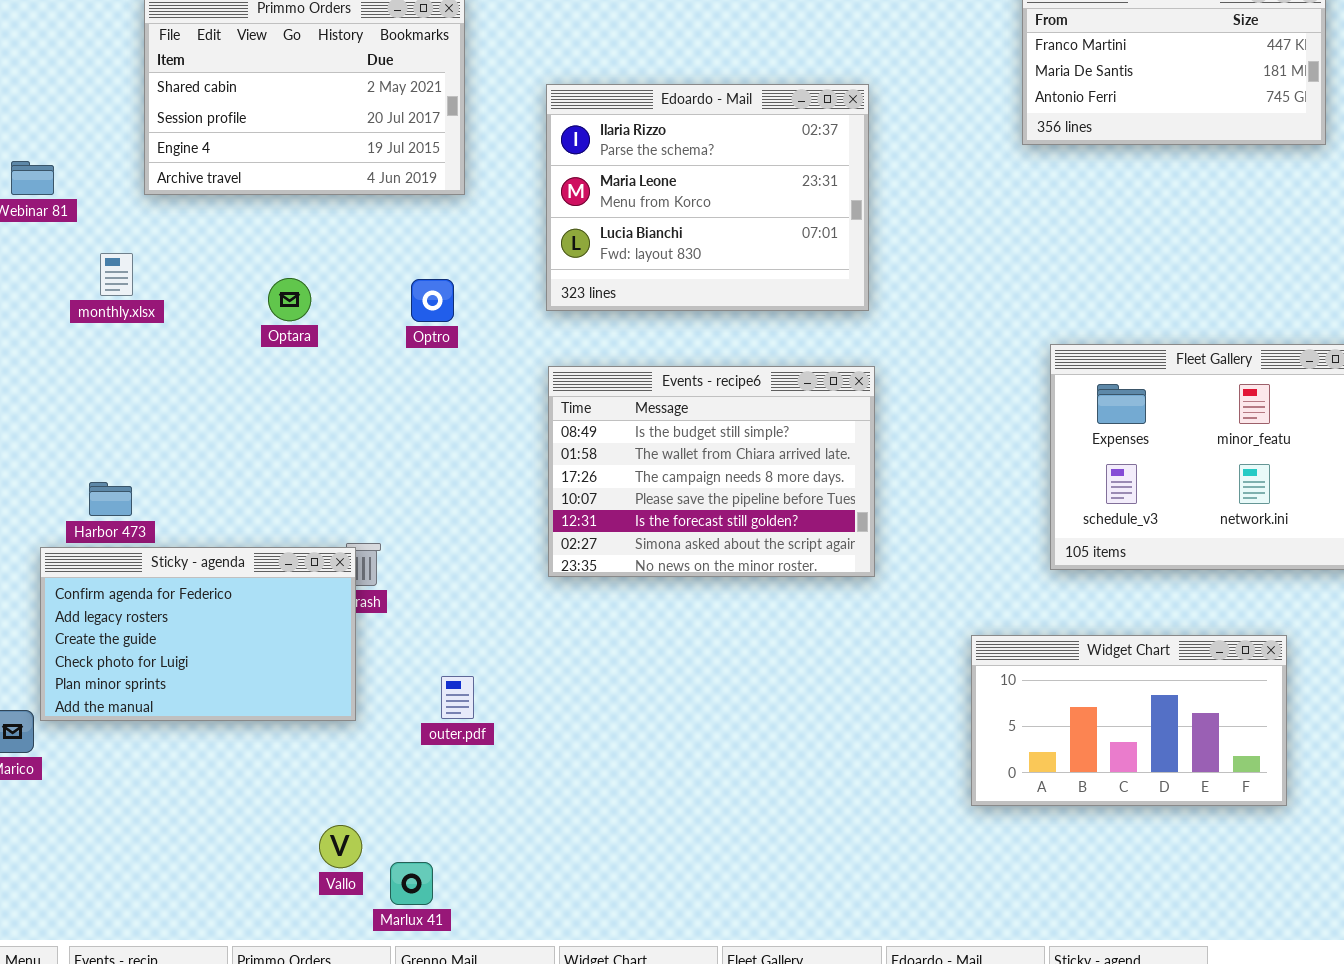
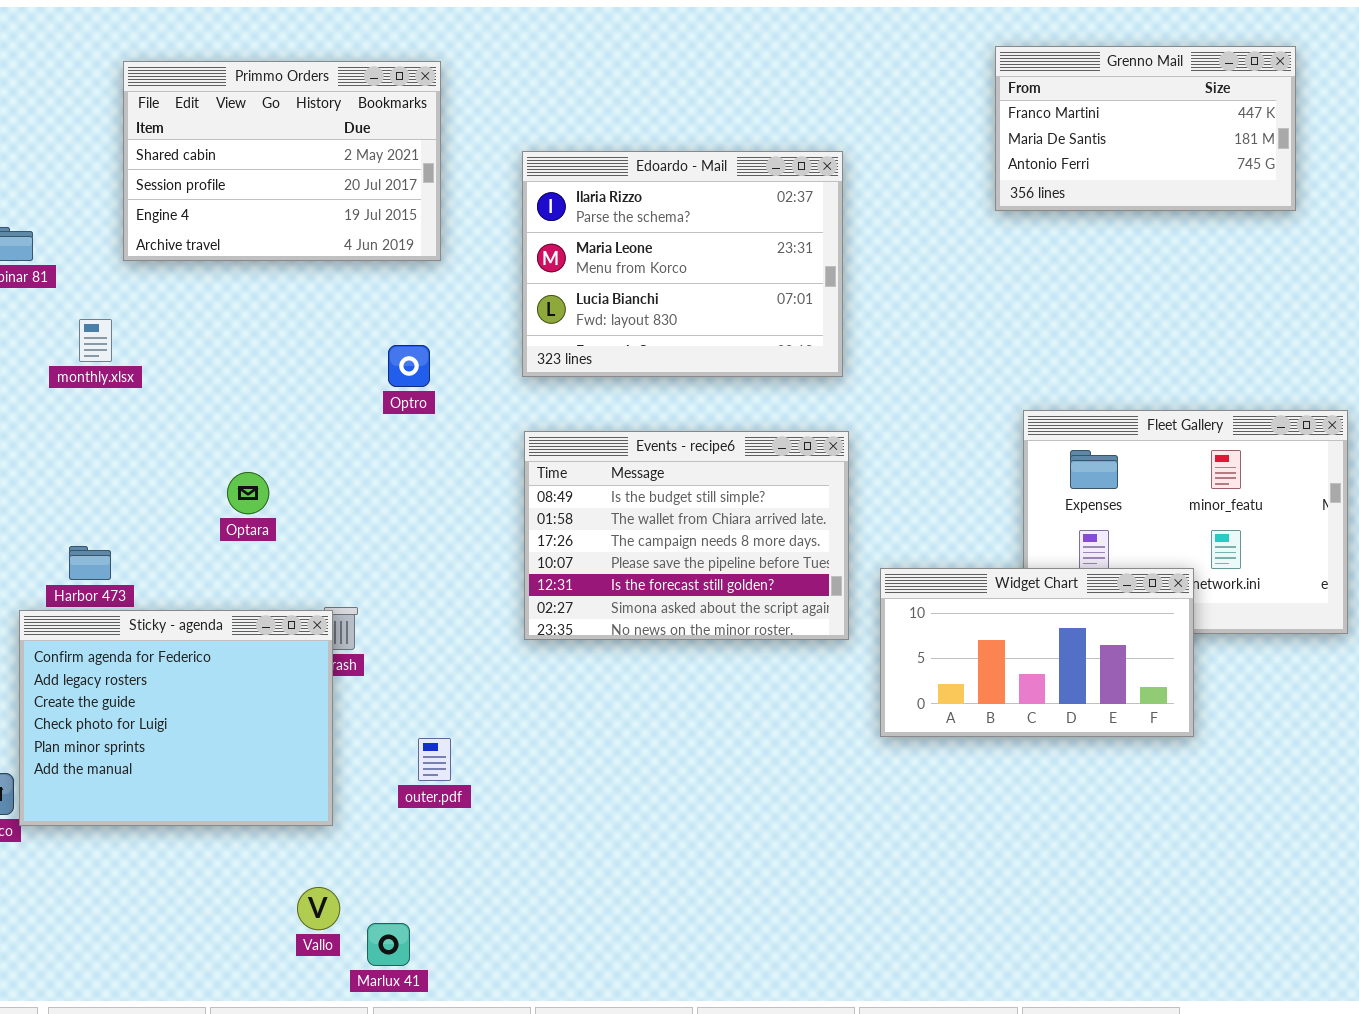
Optara: [268,278,311,321] -> [227,472,269,514], moved
Sticky - agenda: [40,547,356,721] -> [19,610,333,826], resized
Widget Chart: [971,635,1287,806] -> [880,568,1194,737], moved

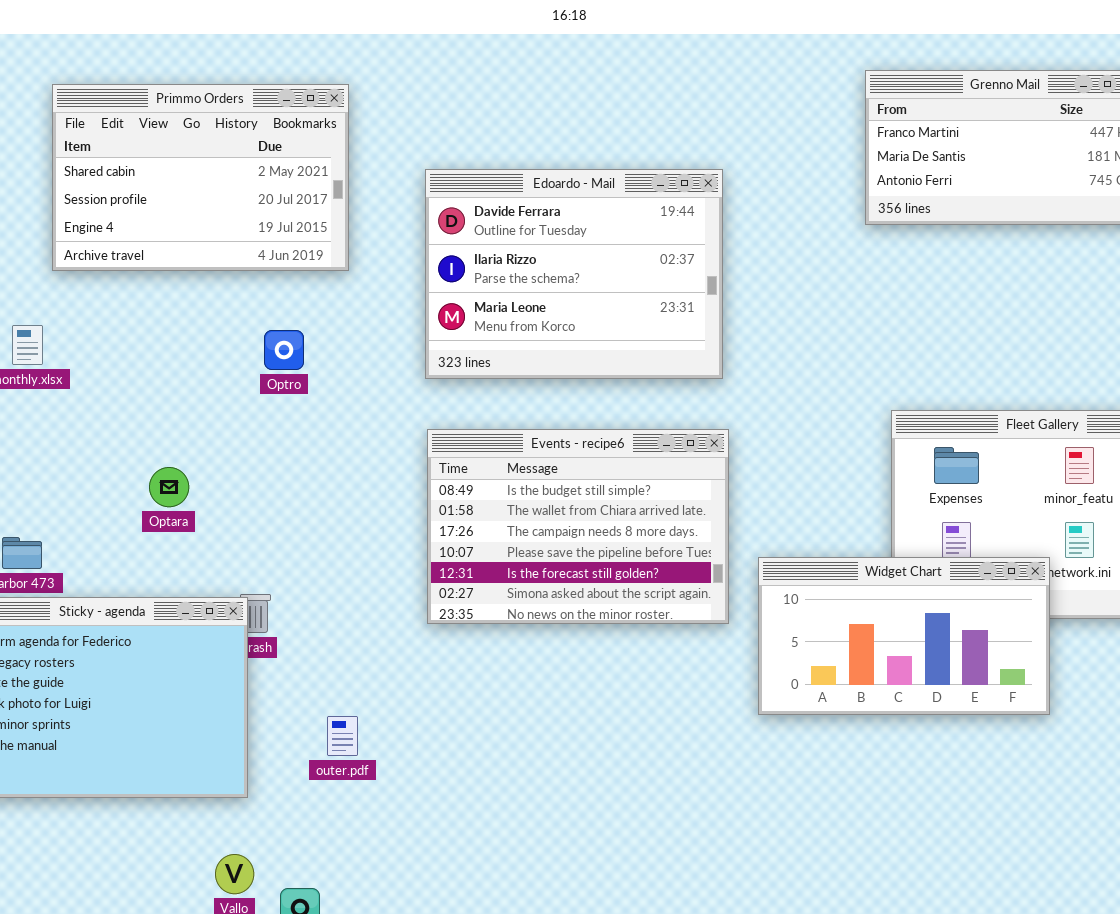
Edoardo - Mail: [522,151,843,377] -> [425,169,723,379], scrolled up 1 row
Optro: [388,345,430,387] -> [264,330,304,370], moved

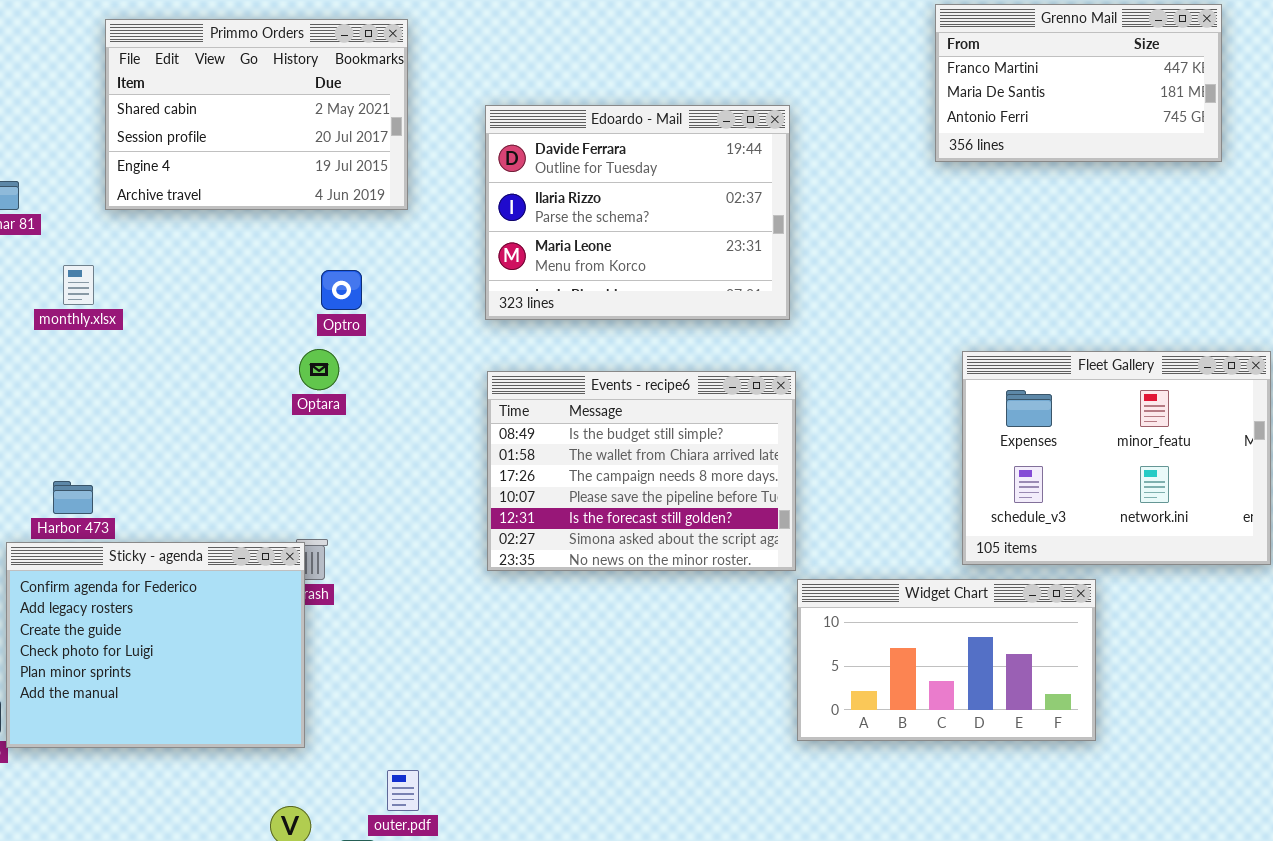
Optara: [149,467,189,507] -> [299,349,339,390], moved
Widget Chart: [758,557,1050,715] -> [797,579,1096,741], moved
outer.pdf: [327,716,358,756] -> [387,770,419,811], moved

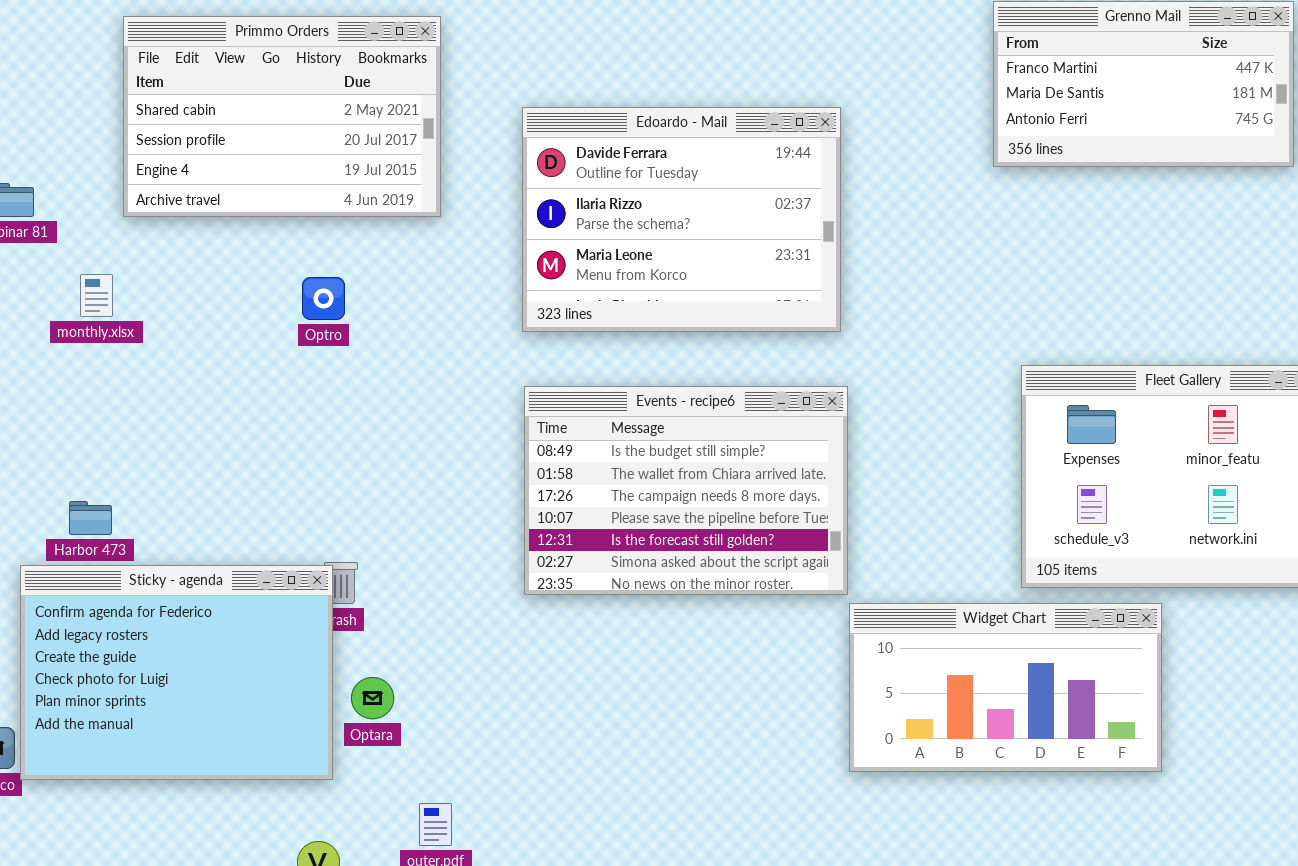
Optro: [321,270,362,310] -> [302,277,345,320], moved
Optara: [299,349,339,390] -> [351,677,394,719], moved

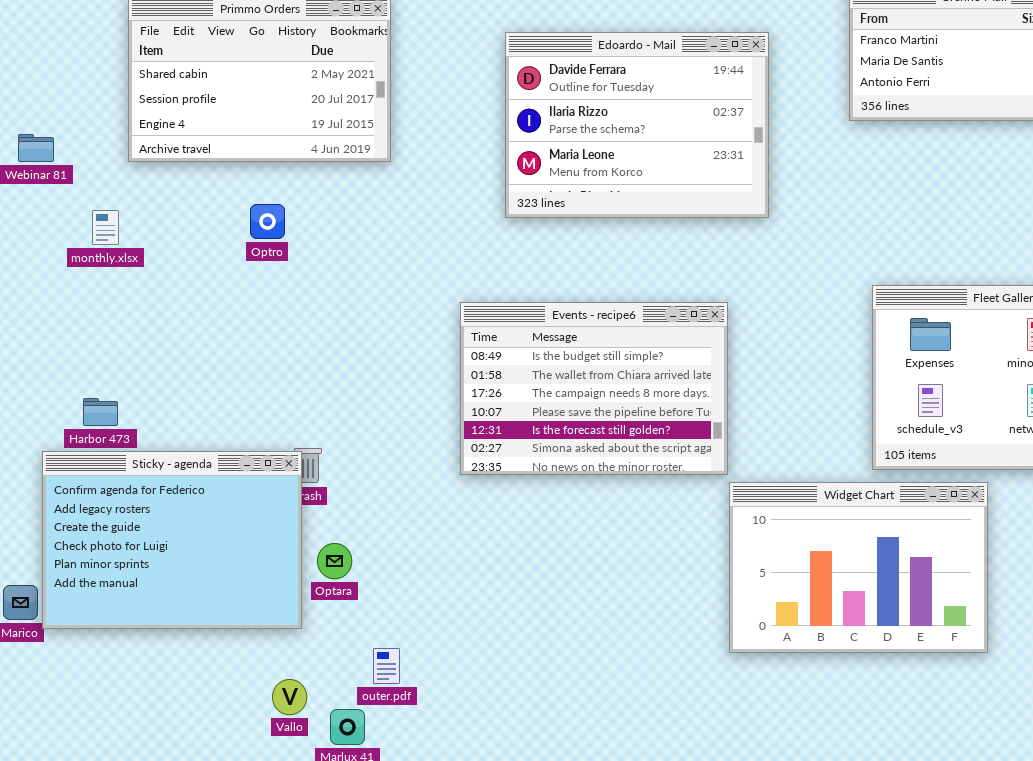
Edoardo - Mail: [522,107,841,332] -> [505,32,769,218], moved
Optro: [302,277,345,320] -> [250,204,285,239], moved
Widget Chart: [849,603,1162,772] -> [729,482,988,653], resized

